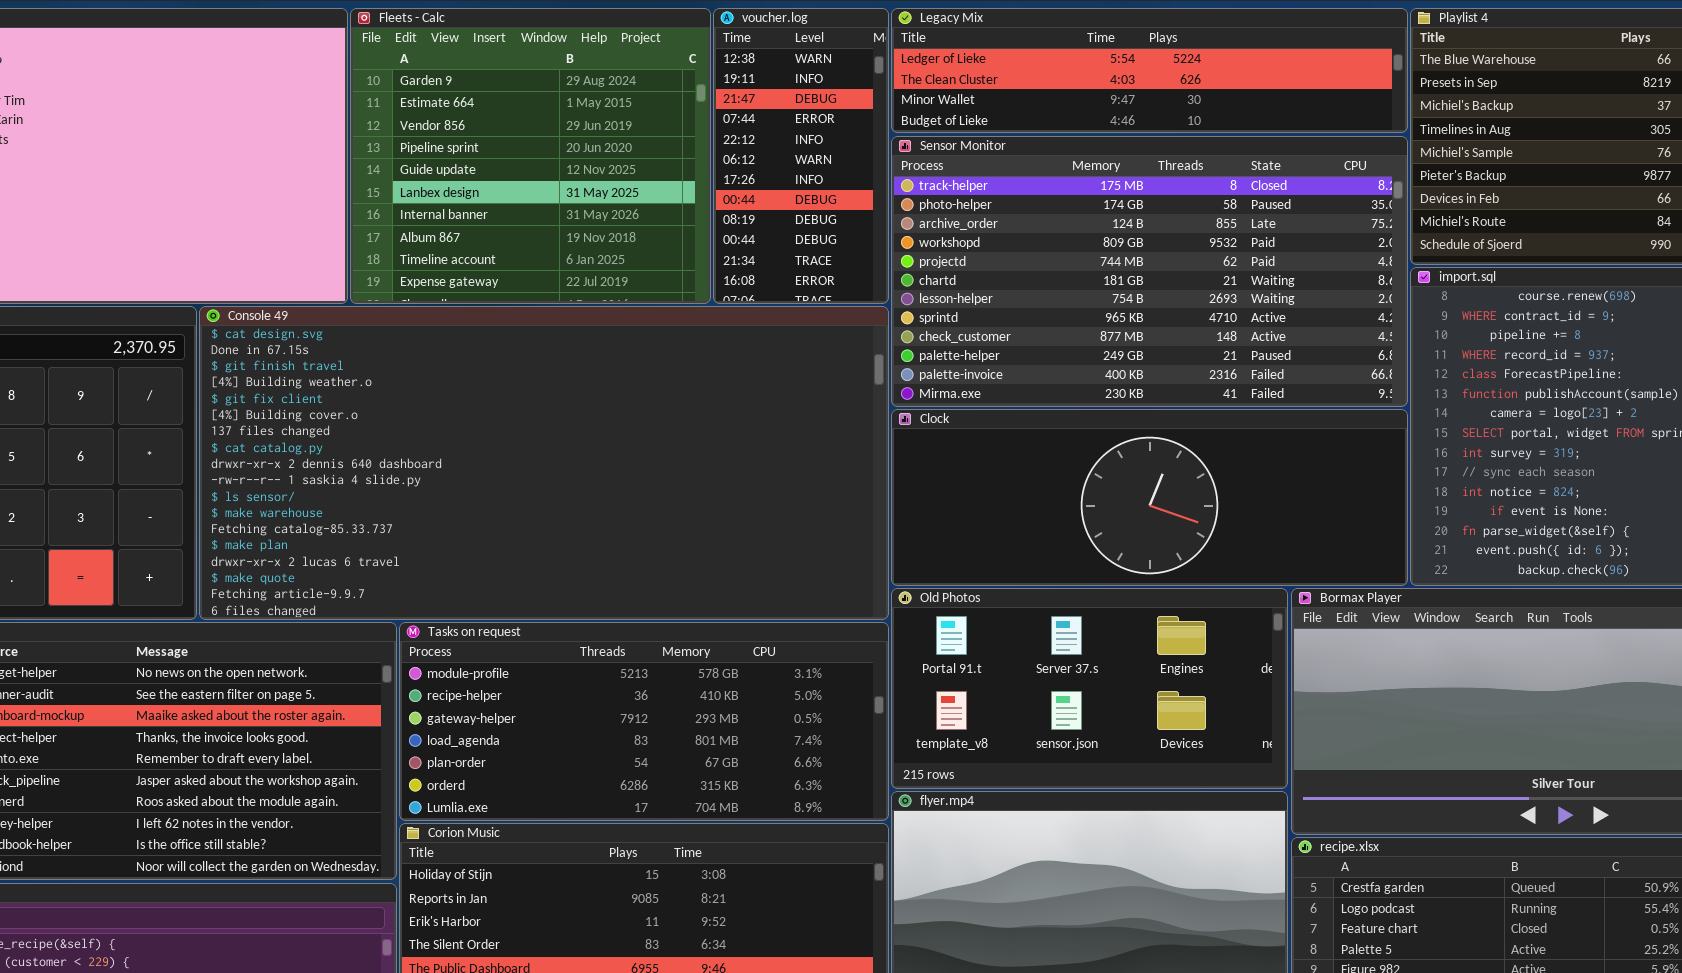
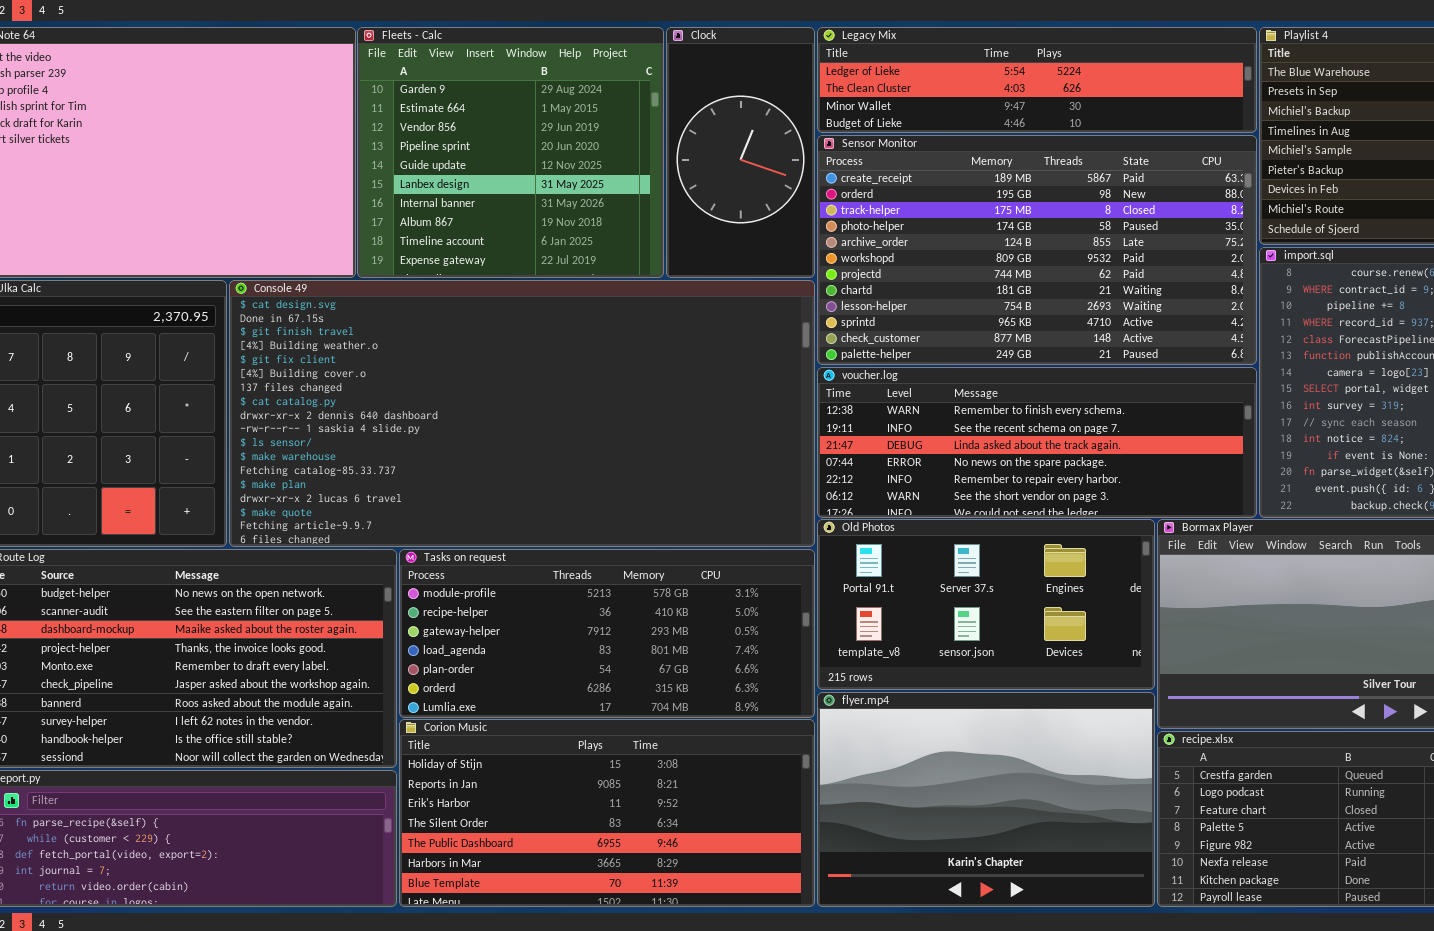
voucher.log: [713,8,889,304] -> [817,367,1257,518], moved, resized
Sensor Monitor: [891,136,1408,407] -> [817,135,1257,365], scrolled up 2 rows
Clock: [891,409,1408,586] -> [666,27,815,278], moved, resized

